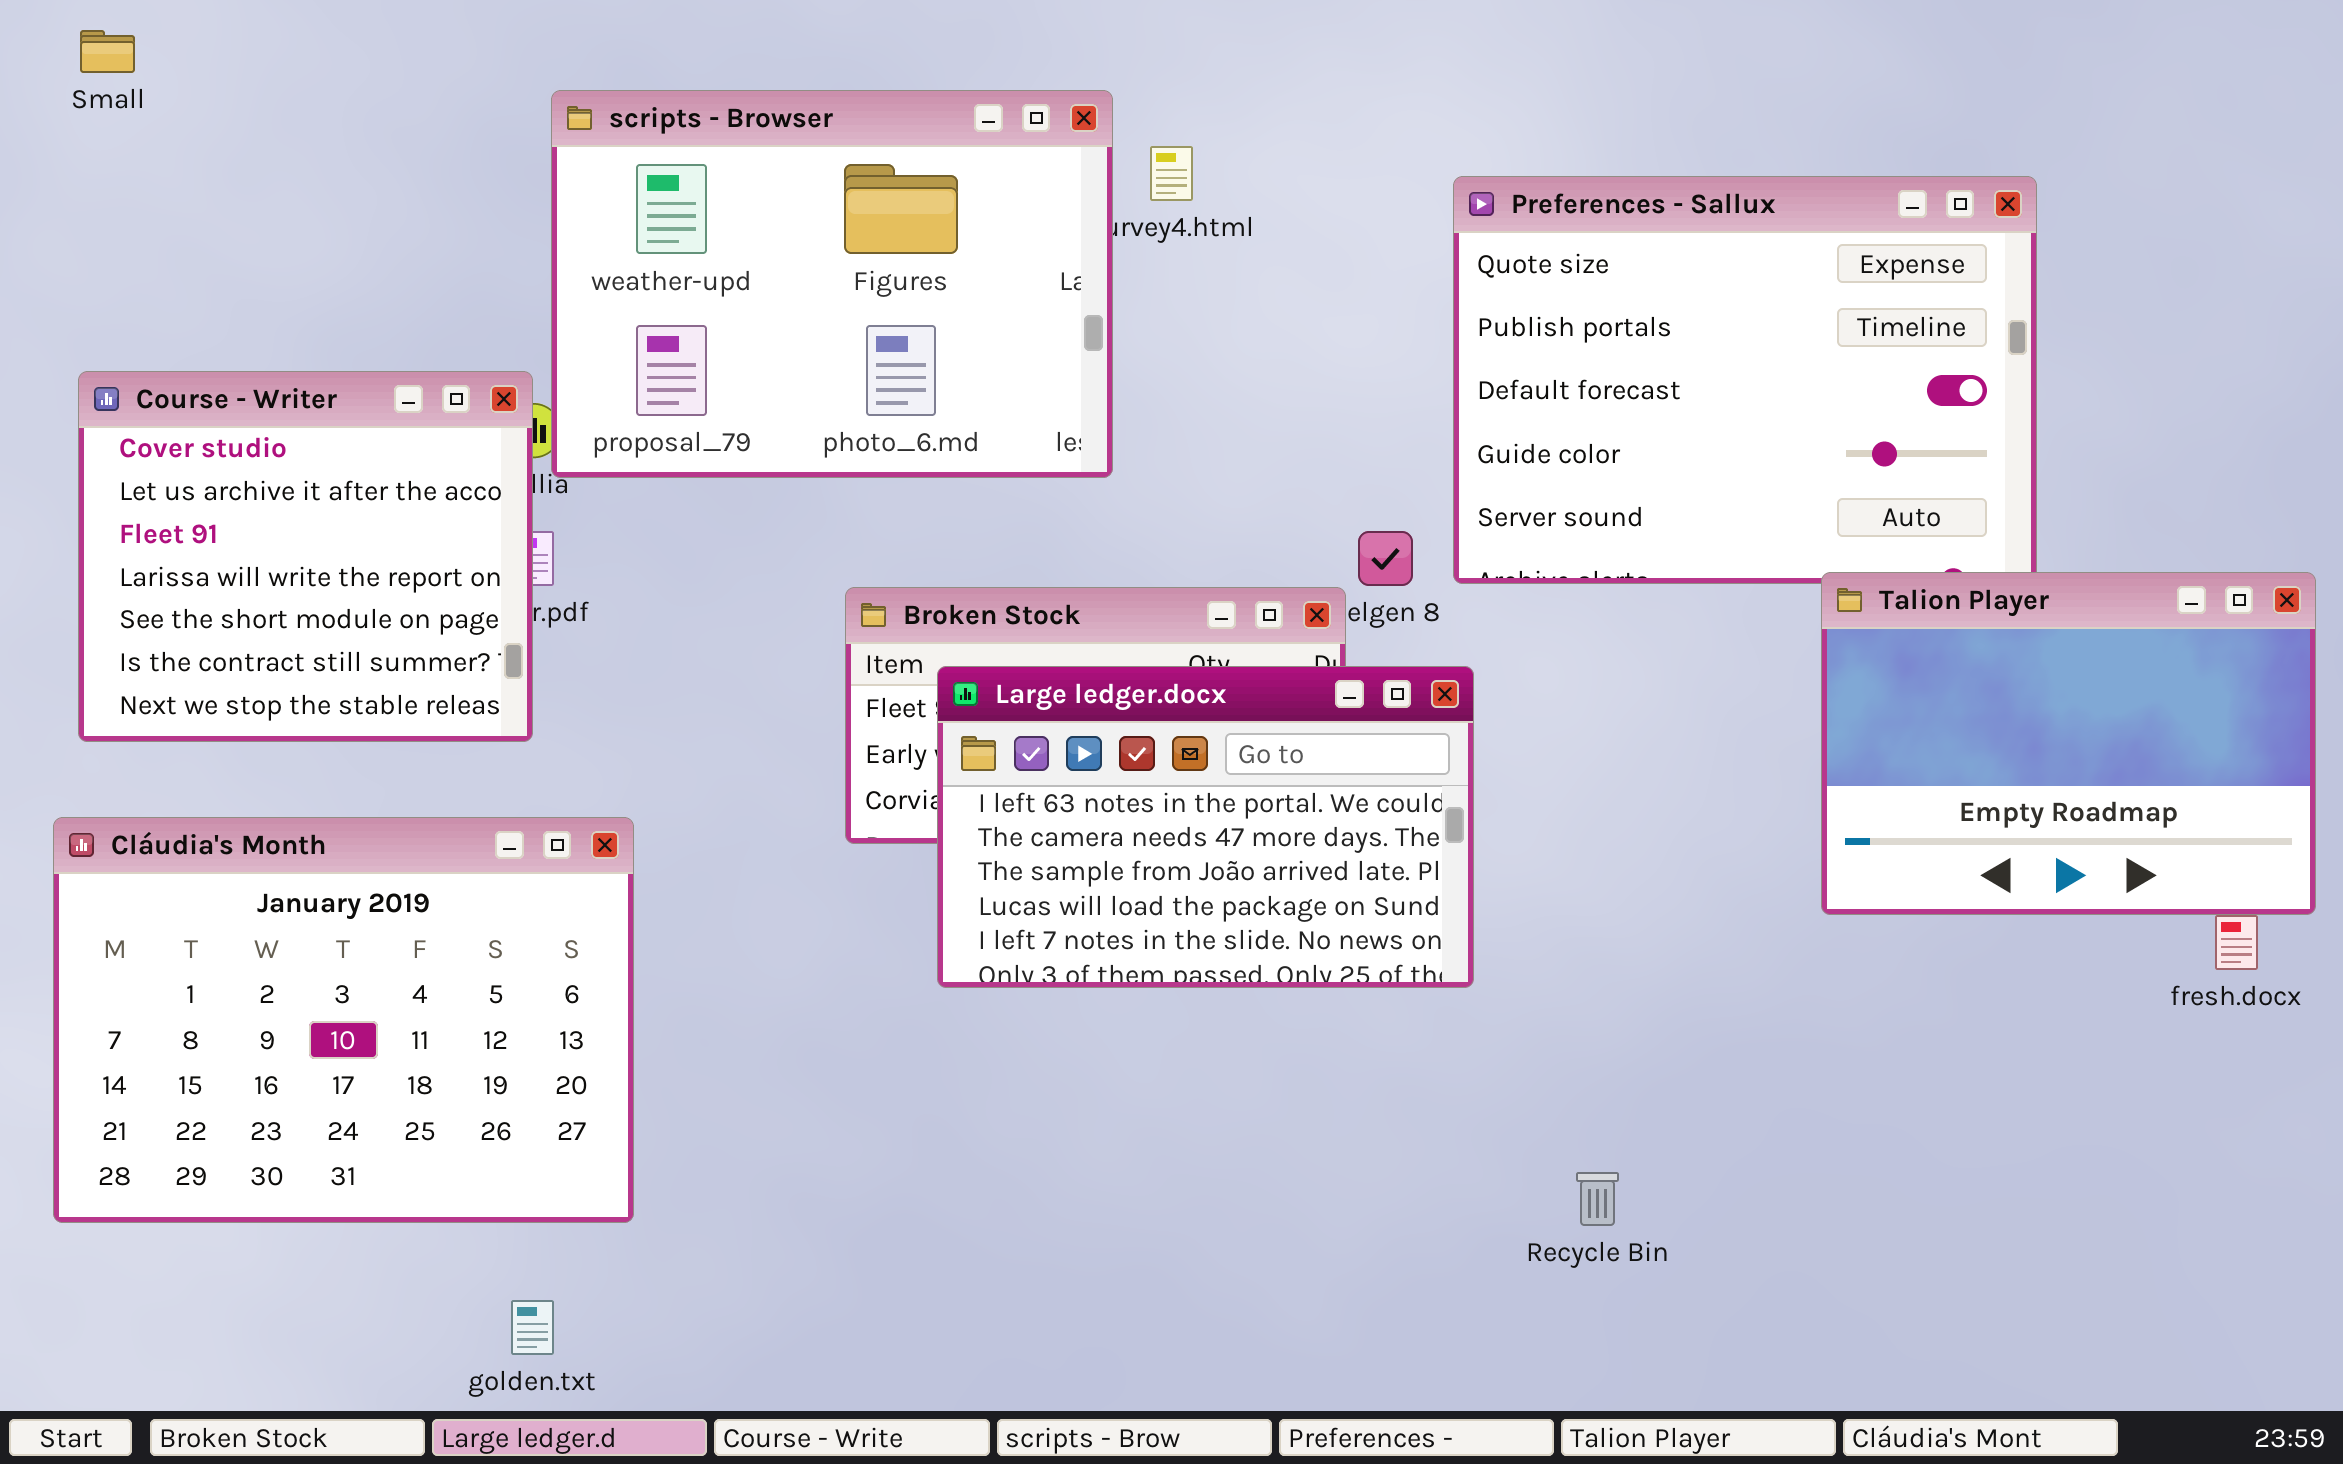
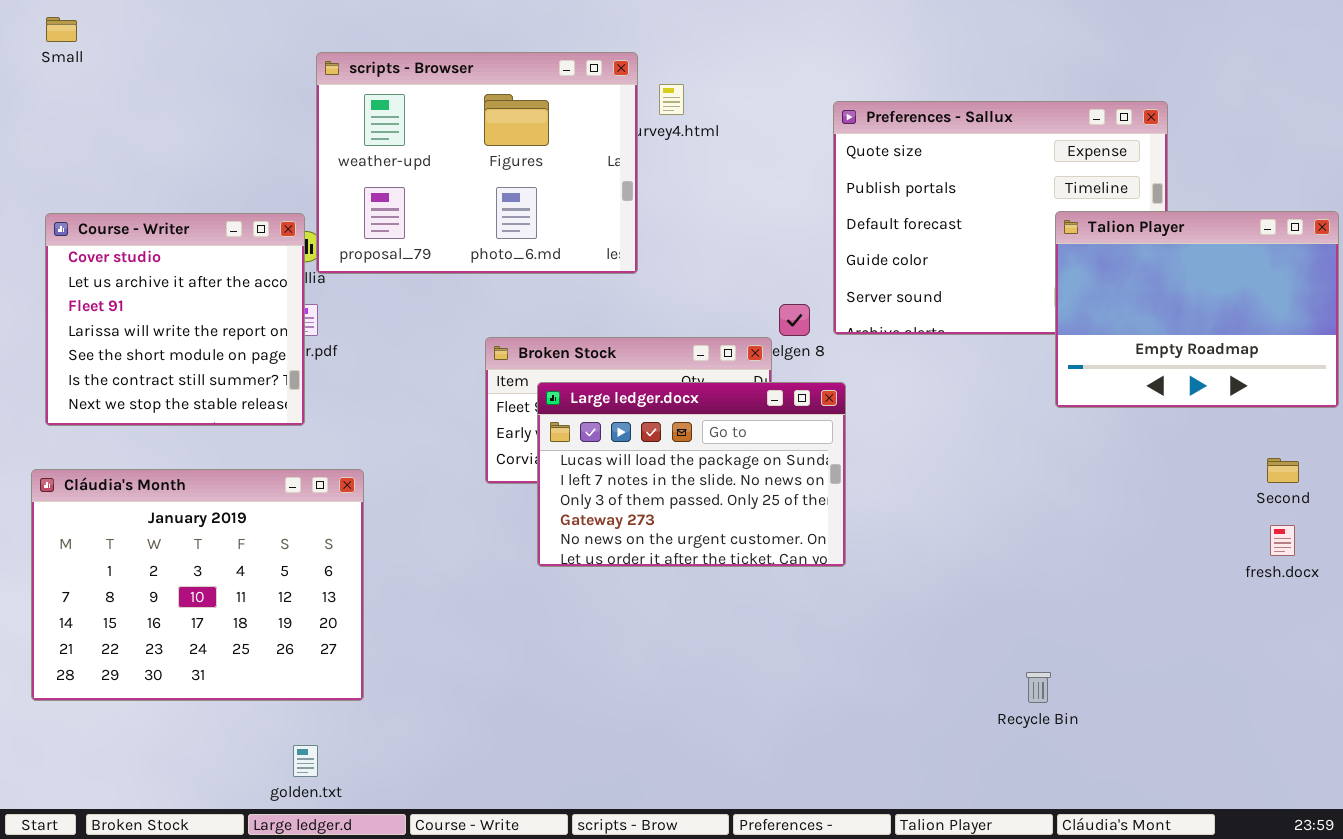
Talion Player: [1821,572,2316,915] -> [1055,211,1339,408], moved
Large ledger.docx: [937,666,1474,988] -> [537,382,846,567], scrolled down 3 rows
Recycle Bin: [1576,1172,1619,1226] -> [1026,672,1051,703], moved

